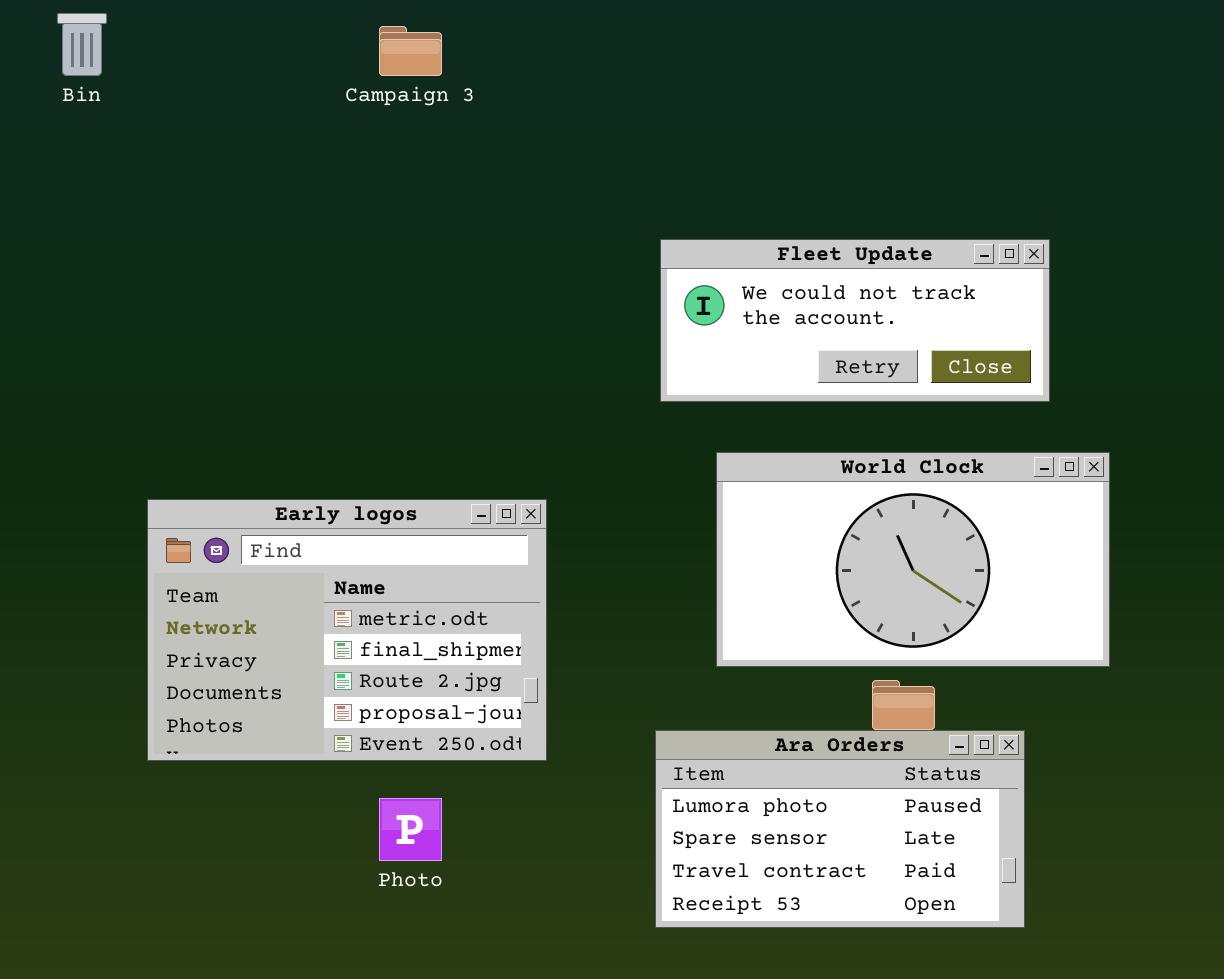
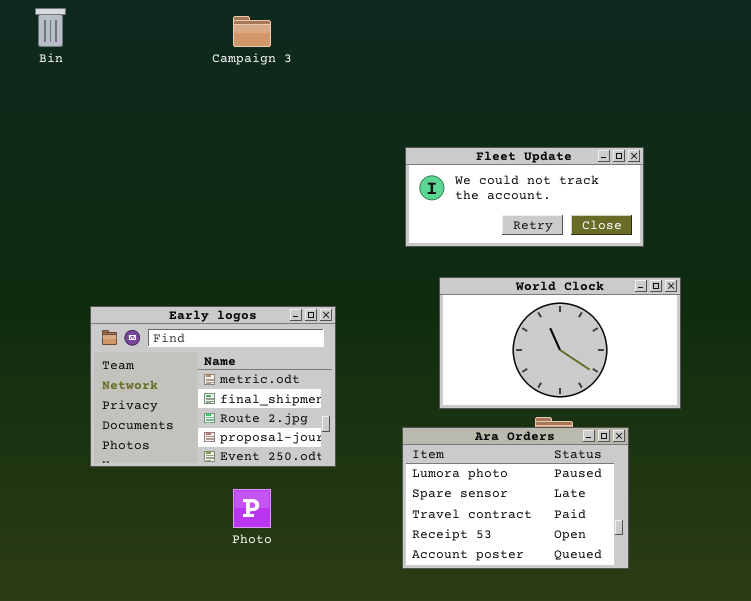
Ara Orders: [655,730,1025,928] -> [402,427,629,569], resized

